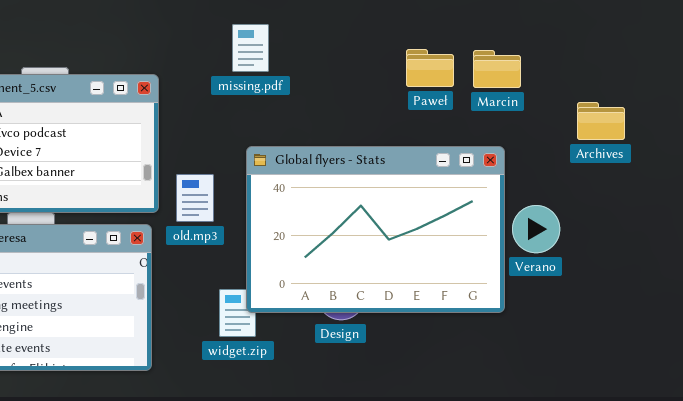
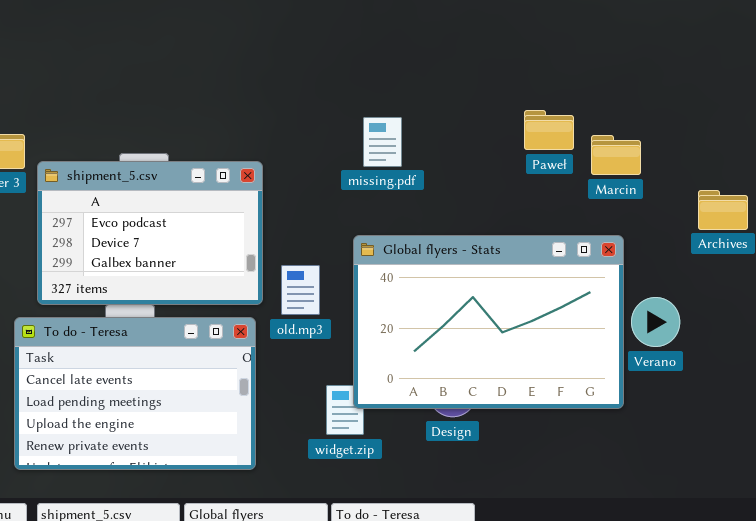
missing.pdf: [232,24,269,72] -> [363,117,402,167], moved
Paweł: [406,49,454,87] -> [524,110,574,150], moved

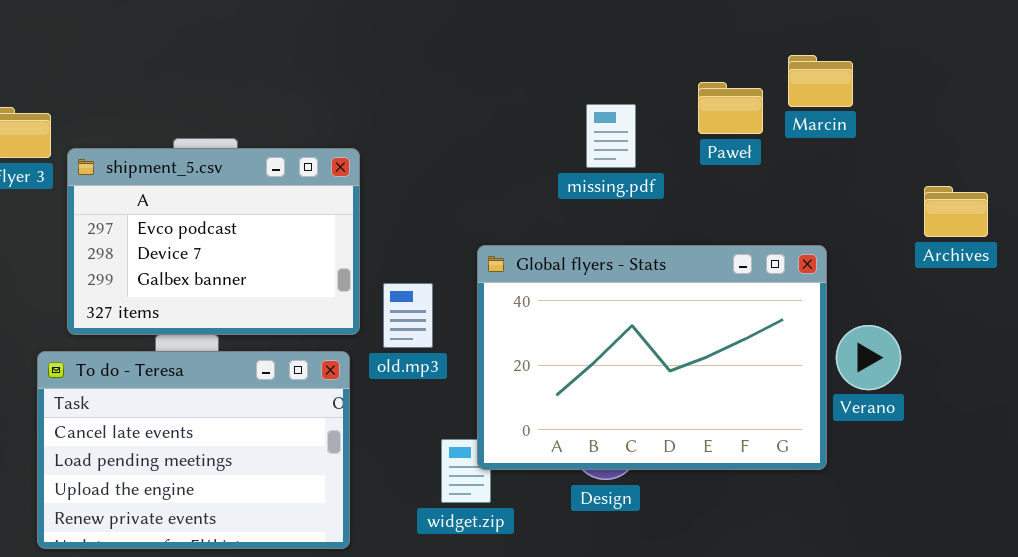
missing.pdf: [363,117,402,167] -> [586,104,636,168], moved
Marcin: [591,135,641,175] -> [788,55,853,107], moved

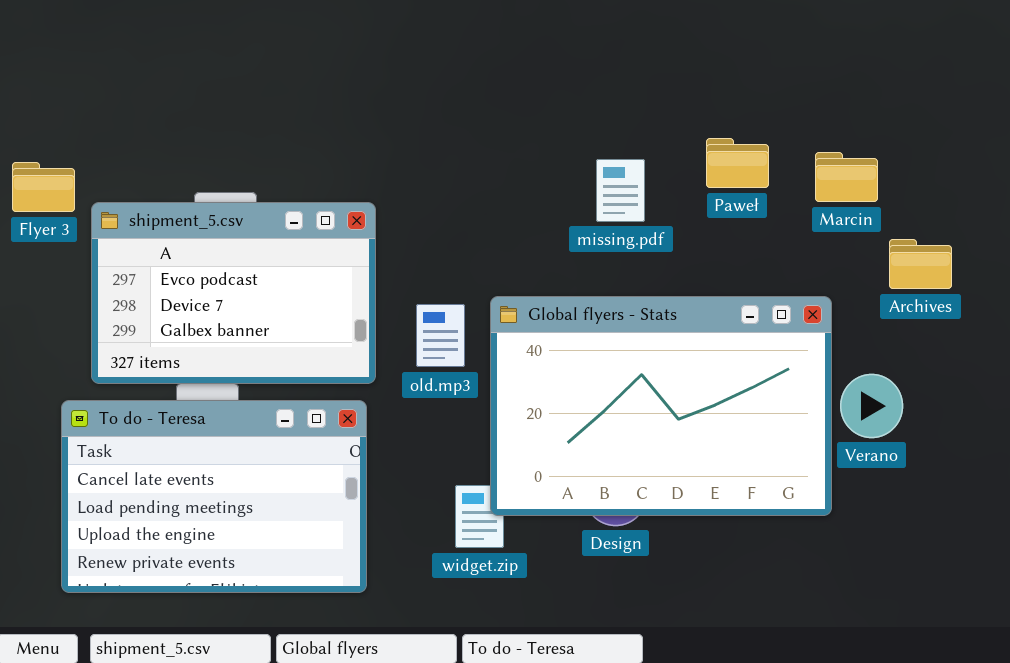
Marcin: [788,55,853,107] -> [815,152,878,202], moved
Archives: [924,186,988,237] -> [889,239,952,289], moved
old.mp3: [383,283,433,348] -> [416,304,465,367], moved

